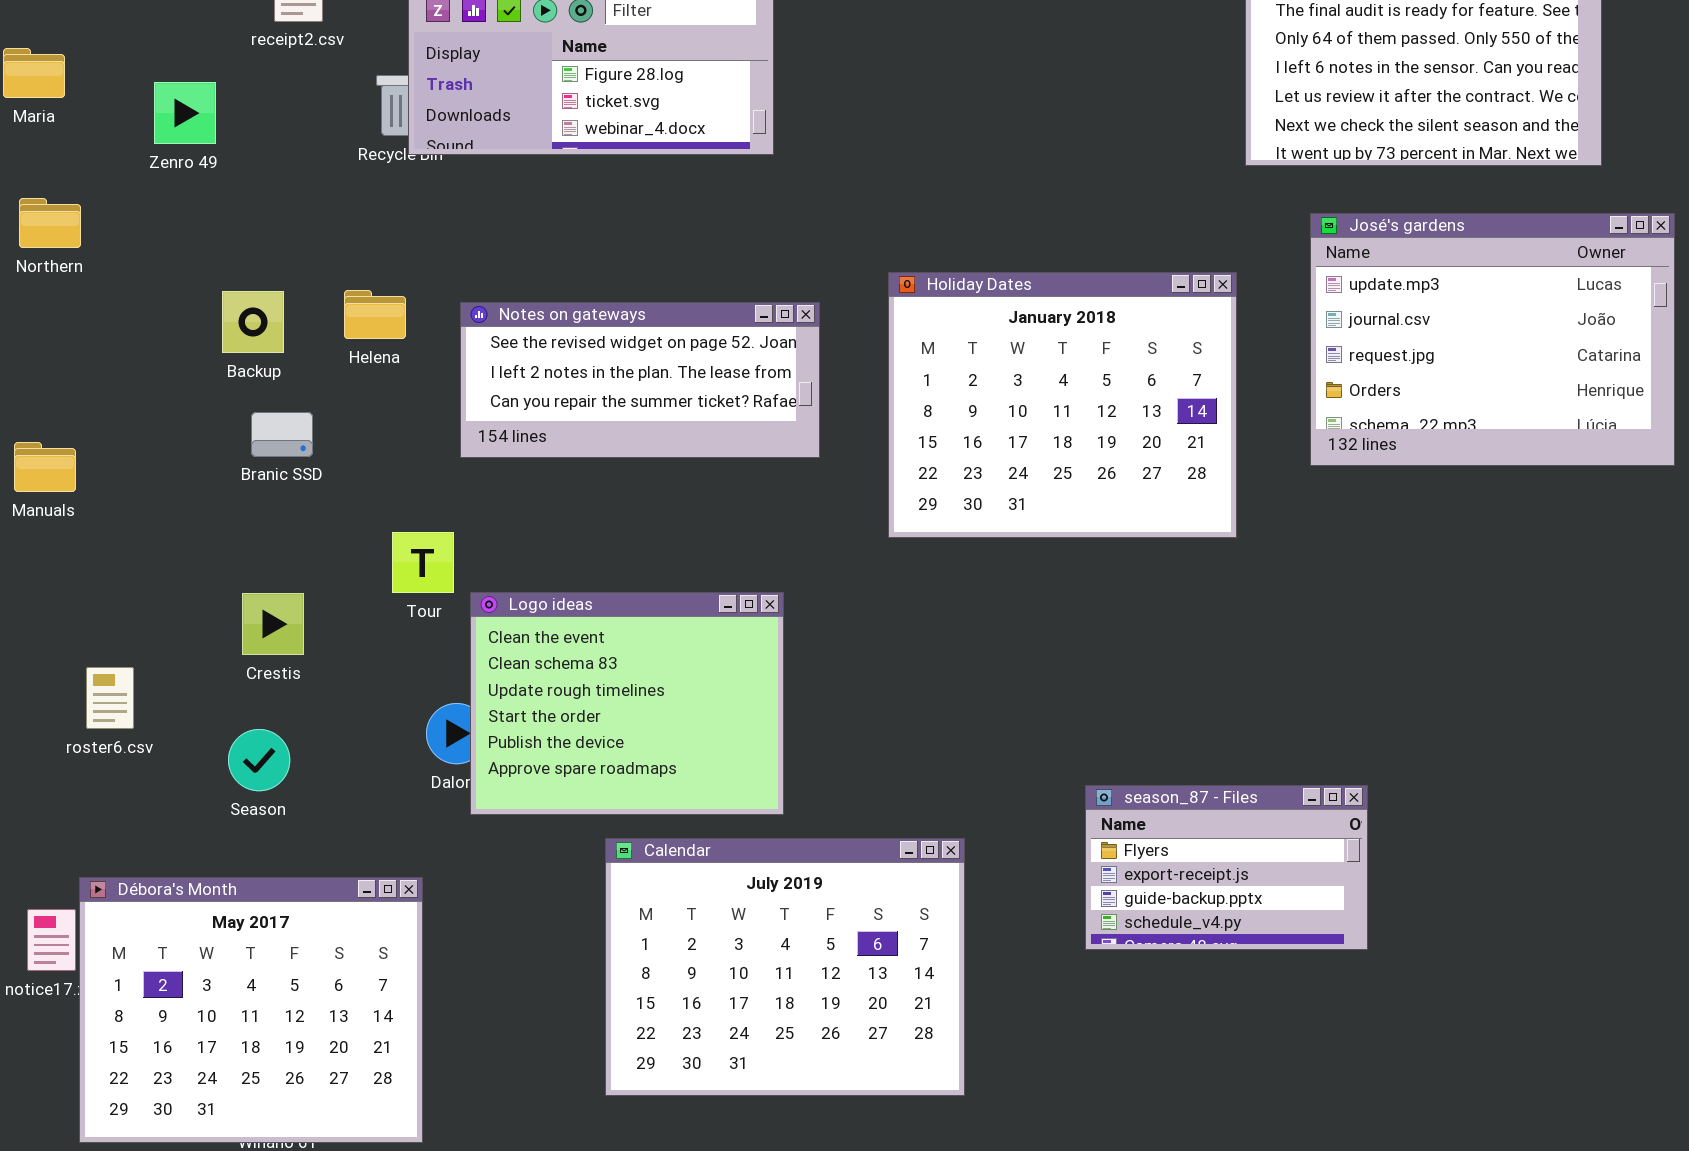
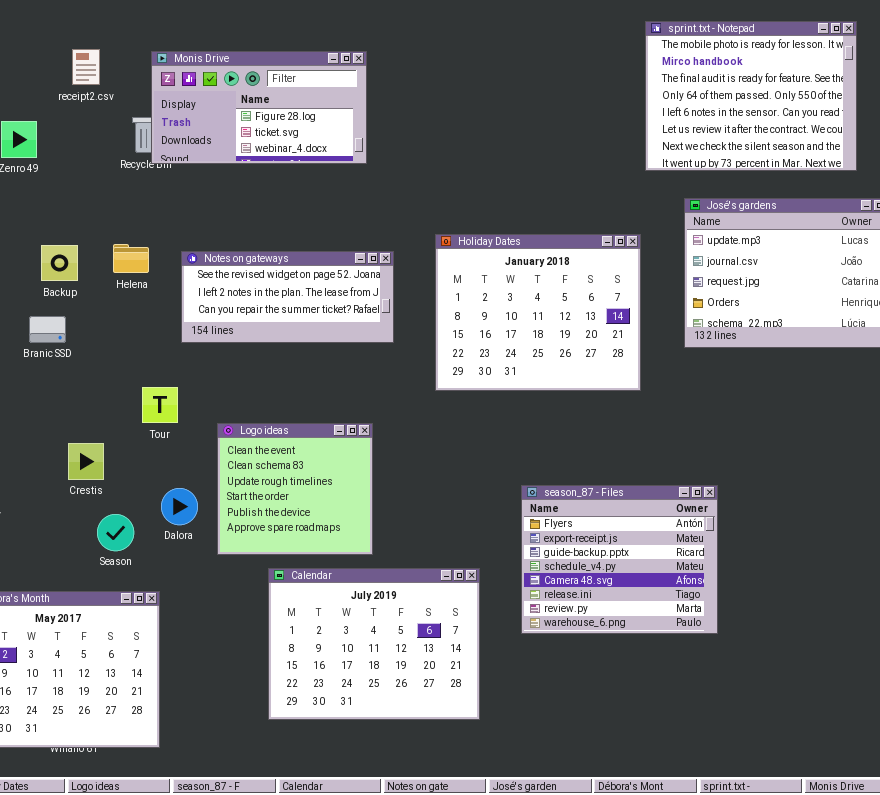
Branic SSD: [251,412,313,457] -> [29,316,66,343], moved
Logo ideas: [470,592,784,815] -> [217,423,373,555], resized
Crestis: [242,593,304,655] -> [68,443,104,480], moved
Season: [228,729,290,791] -> [97,514,134,551], moved
season_87 - Files: [1085,785,1368,950] -> [521,485,718,634], resized

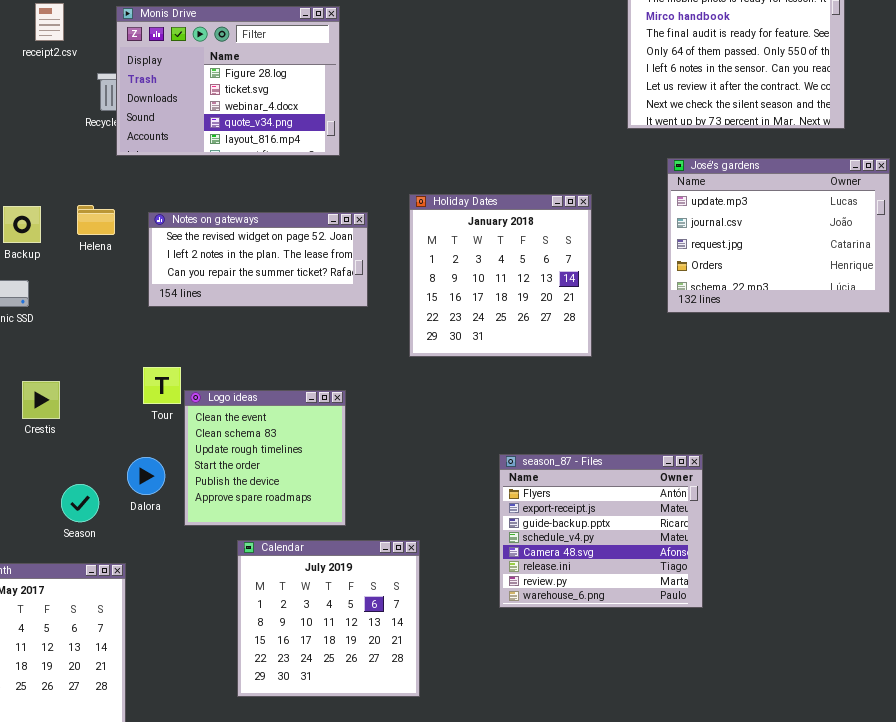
Monis Drive: [151,51,367,164] -> [116,6,340,156], resized
Holiday Dates: [435,234,641,391] -> [409,194,592,357], resized
Tour: [142,387,178,423] -> [143,367,181,404], moved
Crestis: [68,443,104,480] -> [22,381,60,419], moved
Calendar: [268,568,480,720] -> [237,540,420,697], resized

